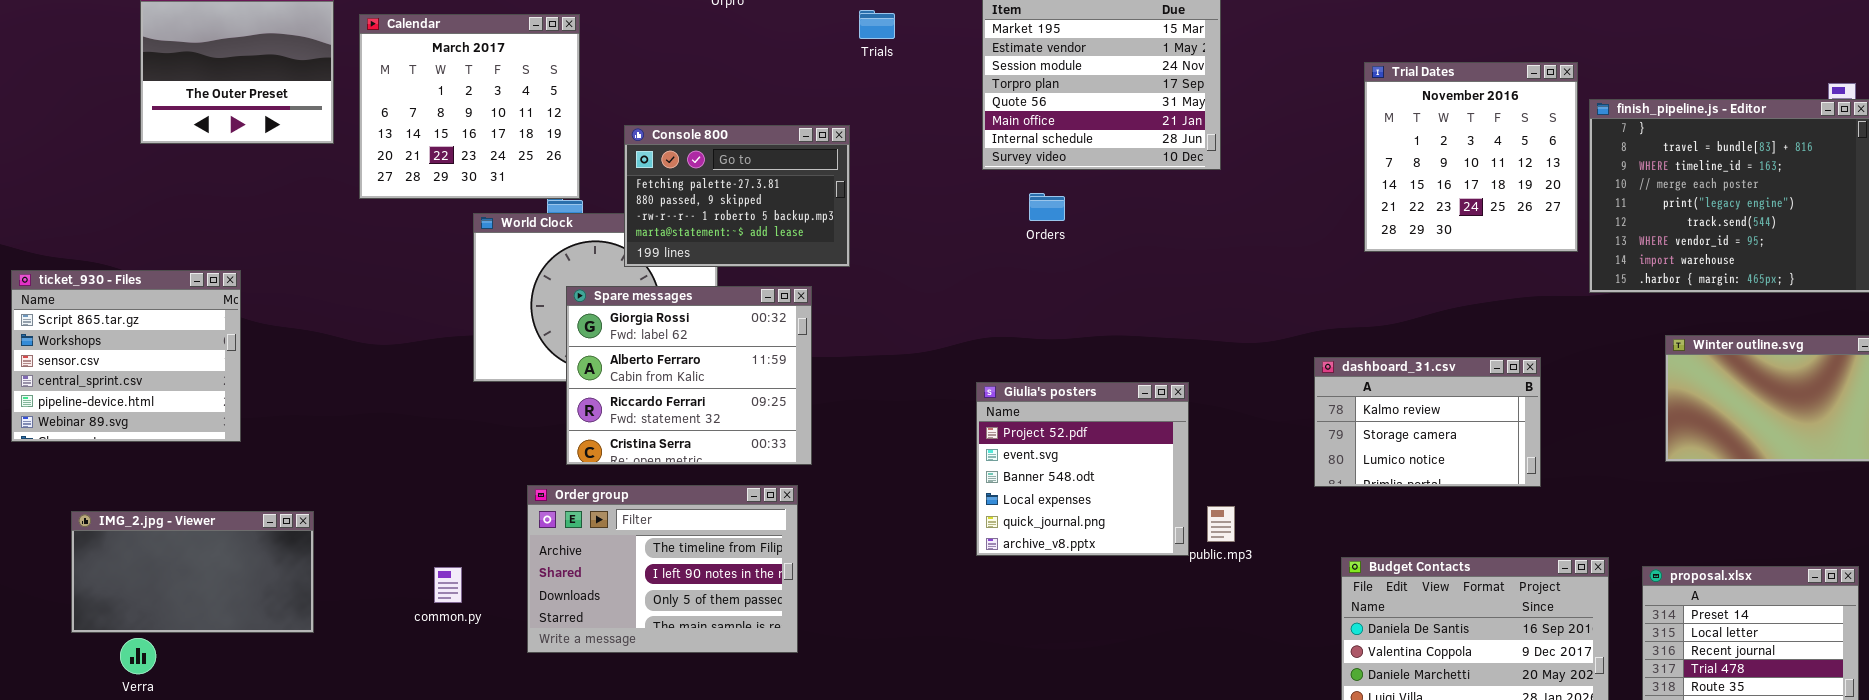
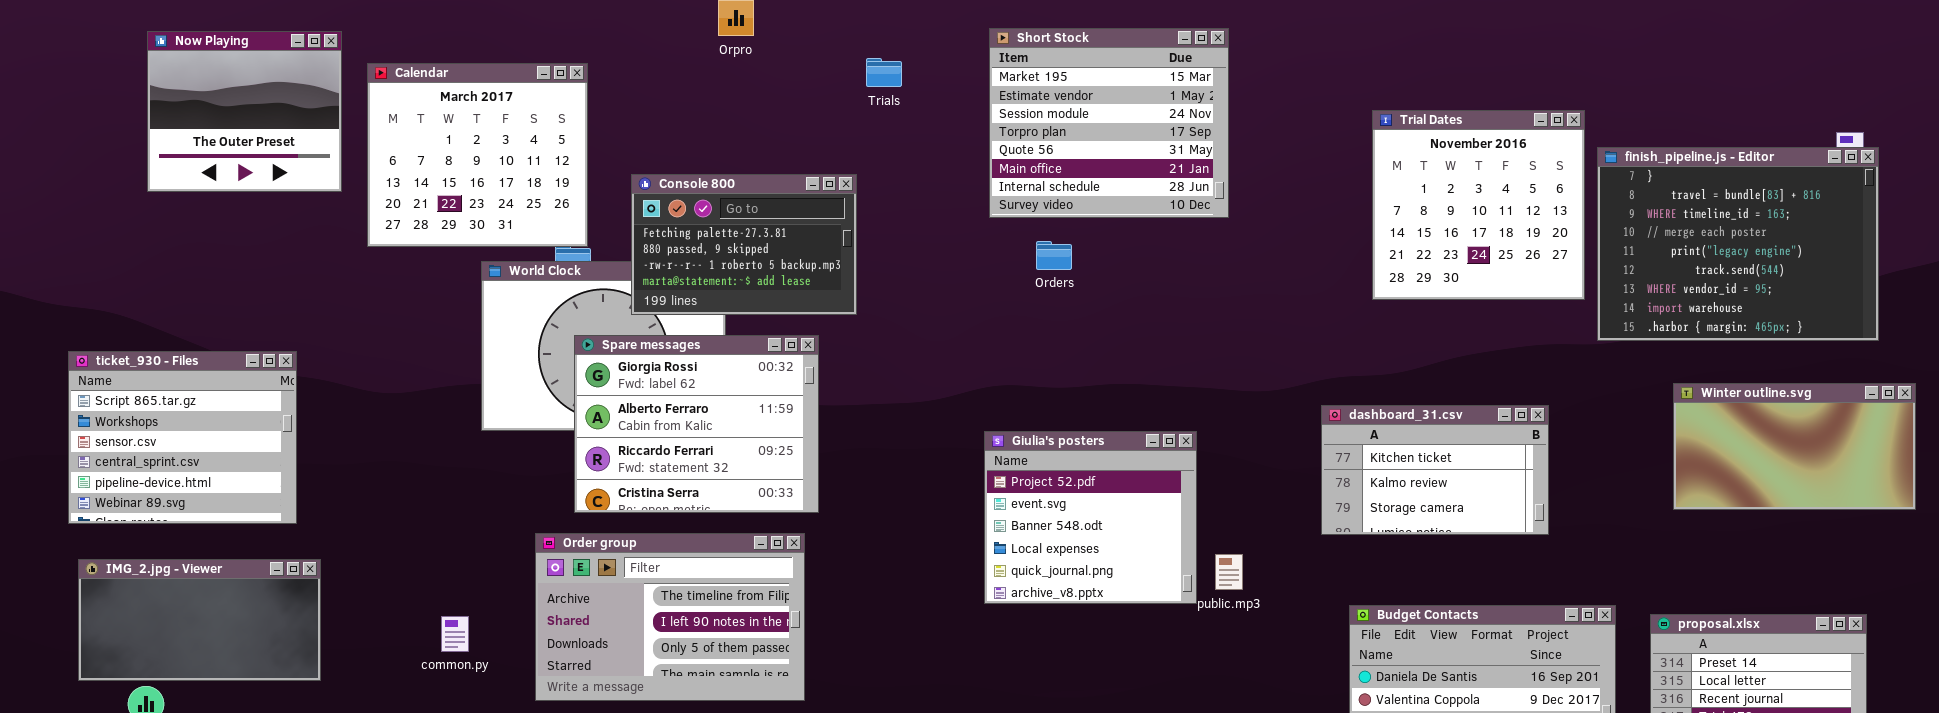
ticket_930 - Files: [11,270,241,442] -> [68,351,297,524], moved
dashboard_31.csv: [1314,357,1541,487] -> [1321,405,1549,535], scrolled up 1 row

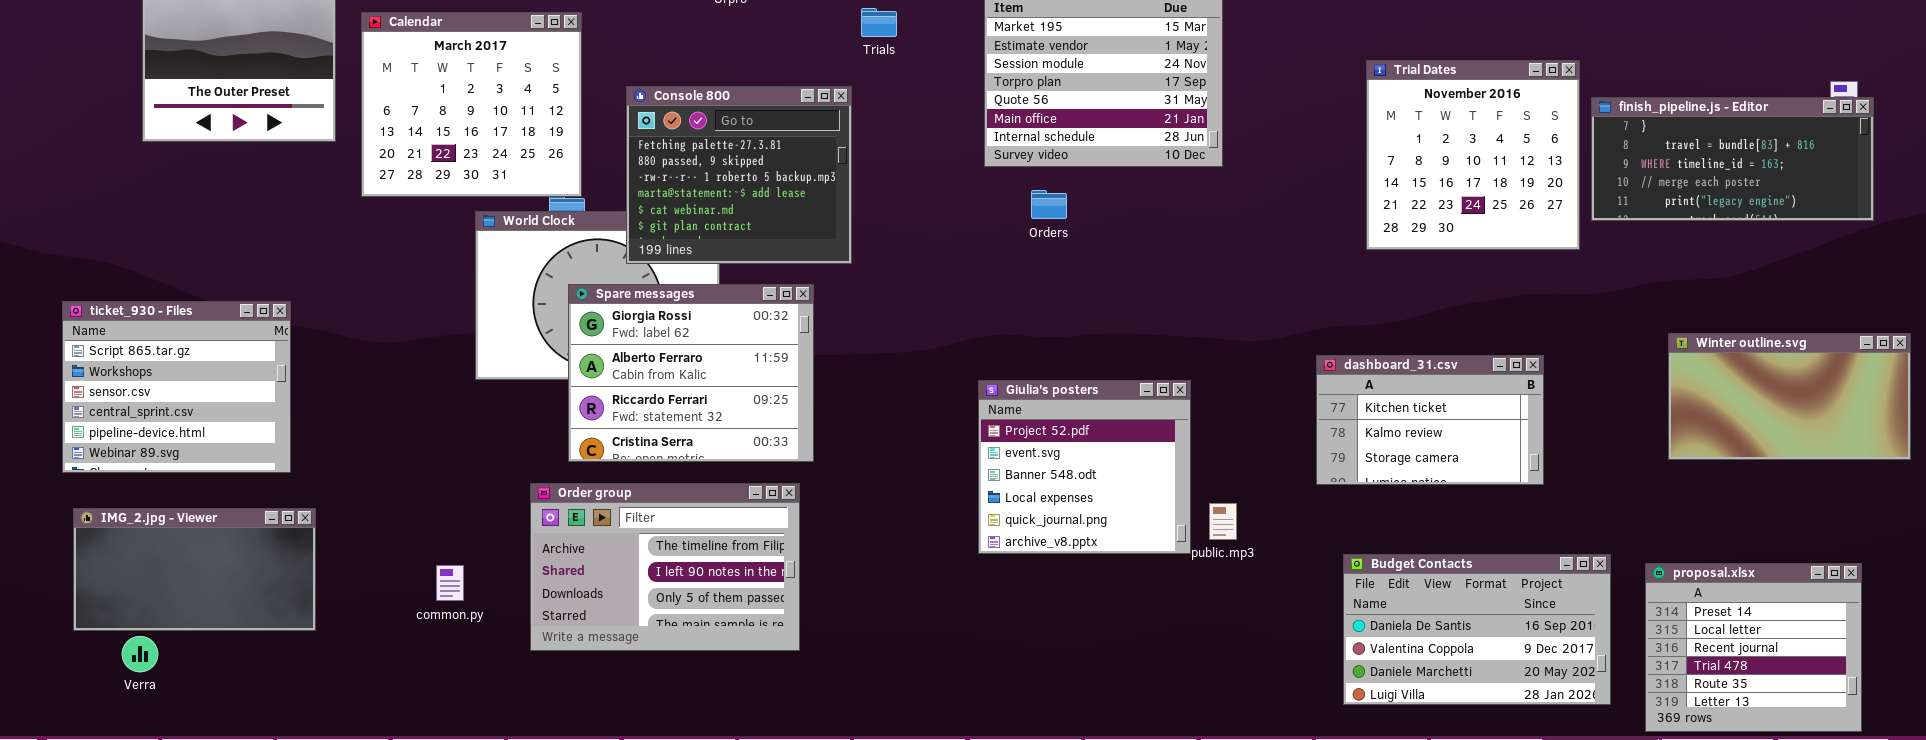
finish_pipeline.js - Editor: [1597,147,1879,341] -> [1591,97,1874,221], resized
Console 800: [631,174,857,315] -> [626,86,852,264], resized

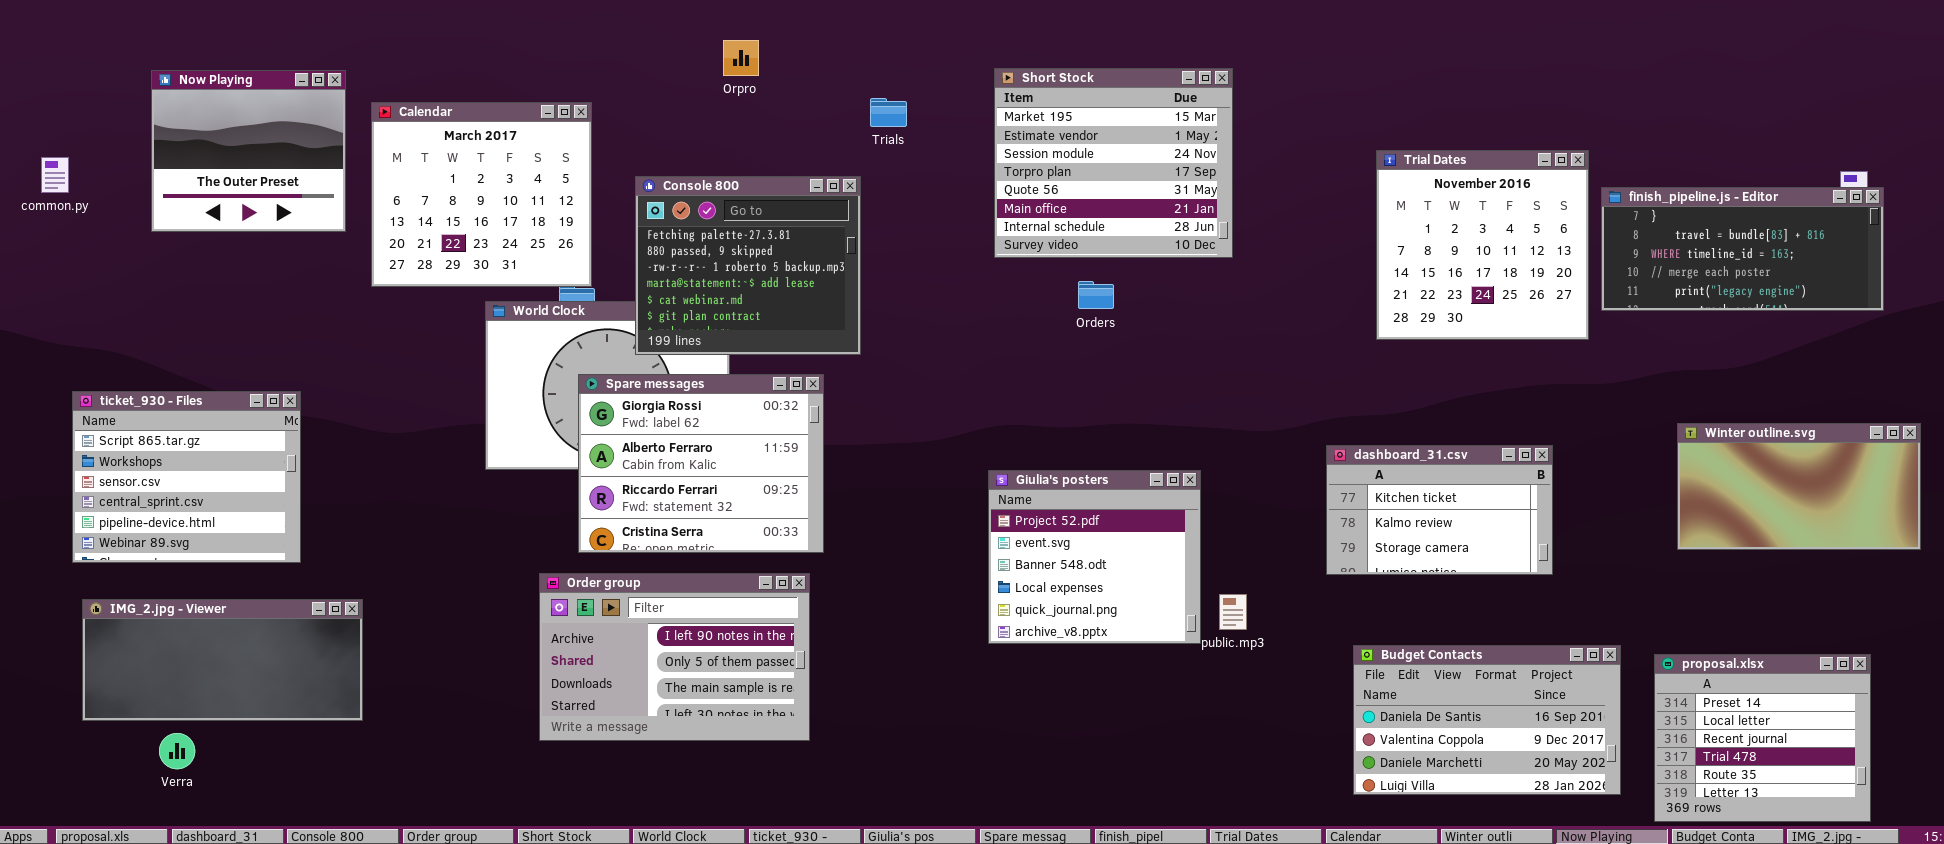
Orders: [1031,190,1067,219] -> [1078,281,1114,309], moved
Order group: [530,483,800,651] -> [539,573,810,741], scrolled down 1 row
IMG_2.jpg - Viewer: [73,508,316,631] -> [82,599,363,721], resized
common.py: [436,565,464,601] -> [41,157,69,193], moved
Verra: [122,636,158,672] -> [159,733,195,769], moved

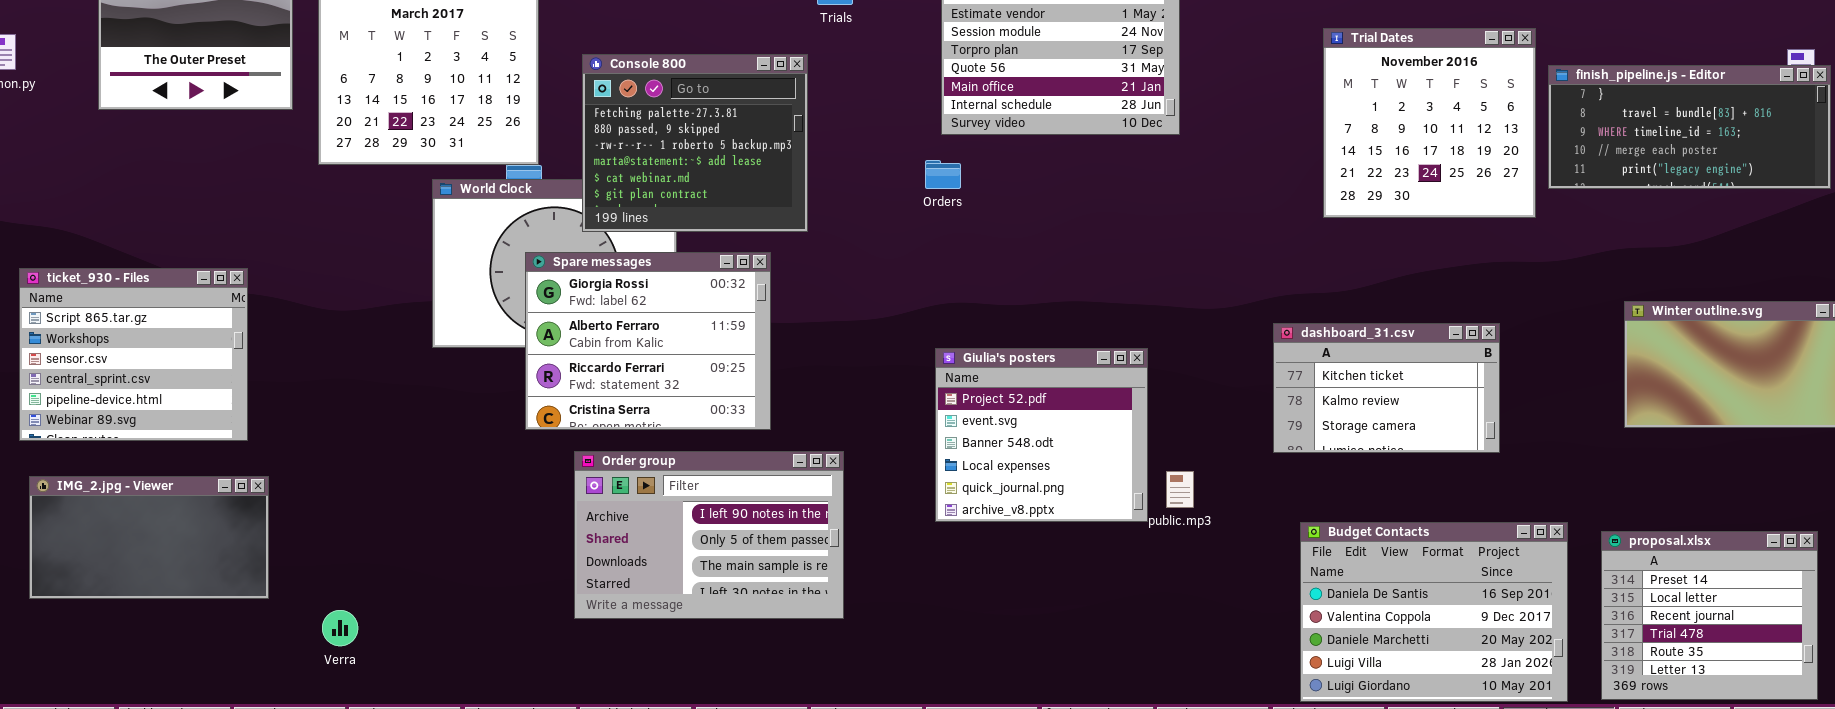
Orders: [1078,281,1114,309] -> [925,160,961,189], moved
Order group: [539,573,810,741] -> [574,451,844,619], moved
IMG_2.jpg - Viewer: [82,599,363,721] -> [29,476,269,599], resized
Budget Contacts: [1353,645,1621,795] -> [1300,522,1568,702], resized
Verra: [159,733,195,769] -> [322,610,358,646], moved

